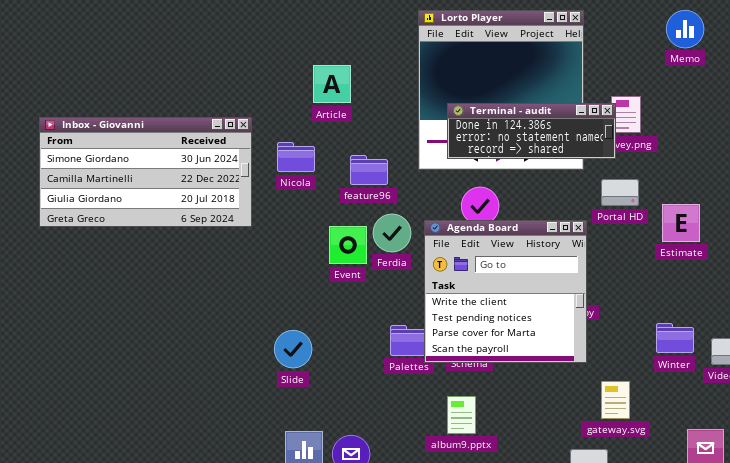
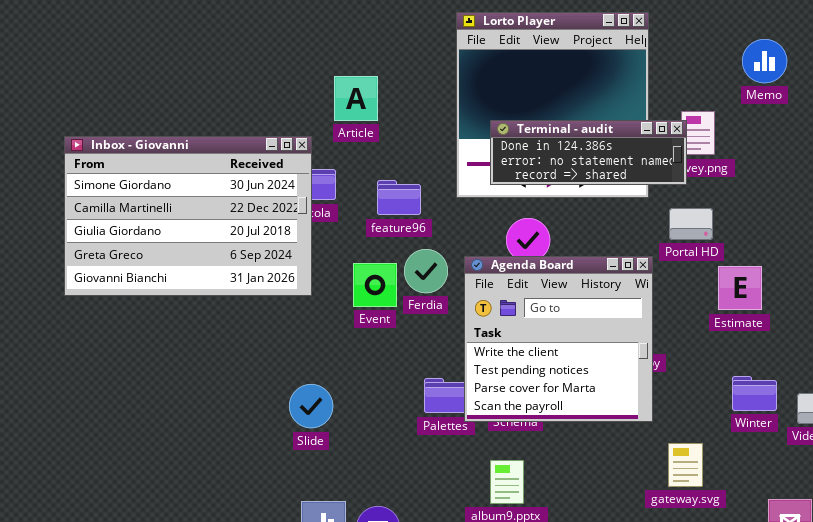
Memo: [666,10,704,48] -> [742,39,787,83], moved
Inbox - Giovanni: [39,117,252,227] -> [64,136,312,296], moved, resized
Estimate: [662,204,700,242] -> [718,266,762,310], moved

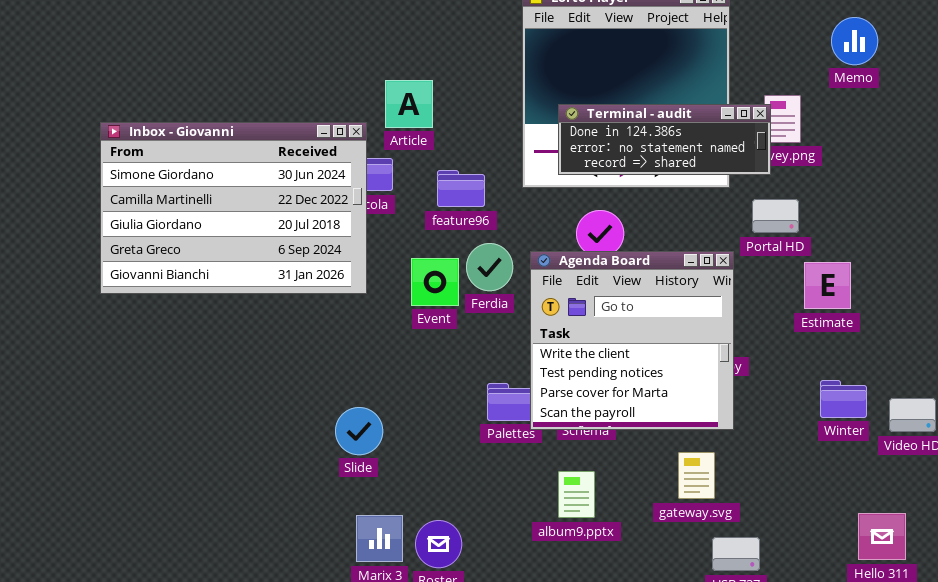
Article: [334,76,378,121] -> [385,80,433,128], moved
Slide: [289,384,333,428] -> [335,407,383,455], moved
gateway.svg: [668,443,703,487] -> [678,452,715,499], moved

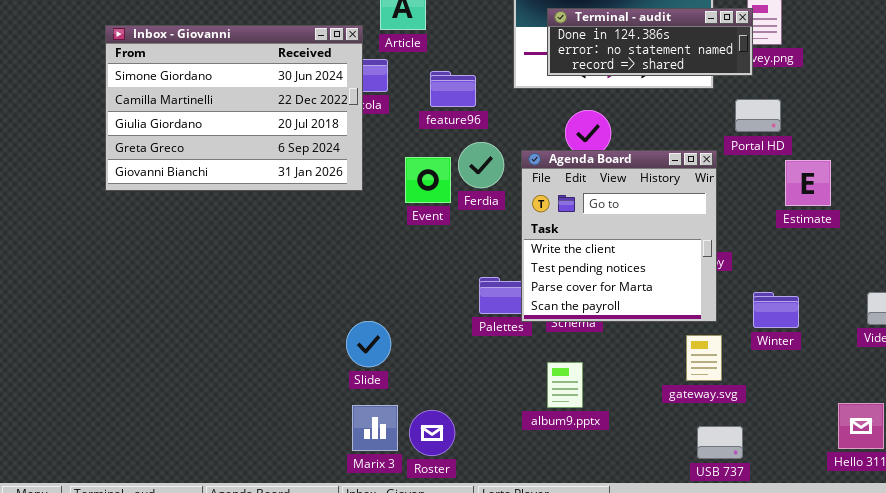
Winter: [820,380,867,418] -> [753,292,799,328], moved
Slide: [335,407,383,455] -> [346,321,391,367], moved
gateway.svg: [678,452,715,499] -> [686,335,722,381], moved

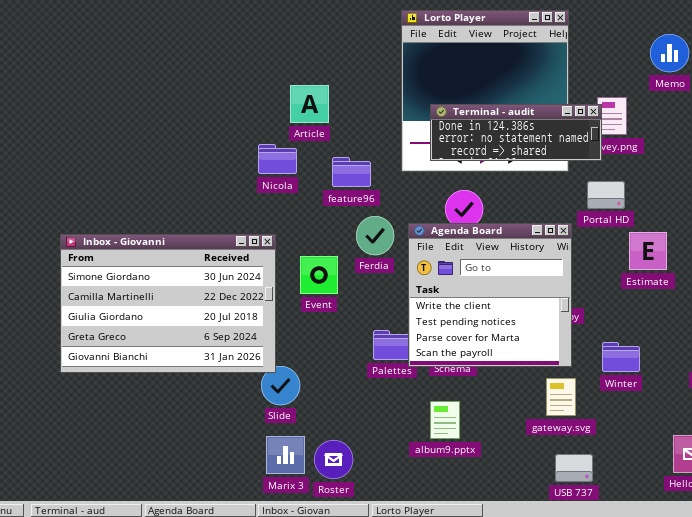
Inbox - Giovanni: [105,25,363,191] -> [60,234,276,373], moved
Event: [405,157,451,203] -> [300,256,338,294], moved

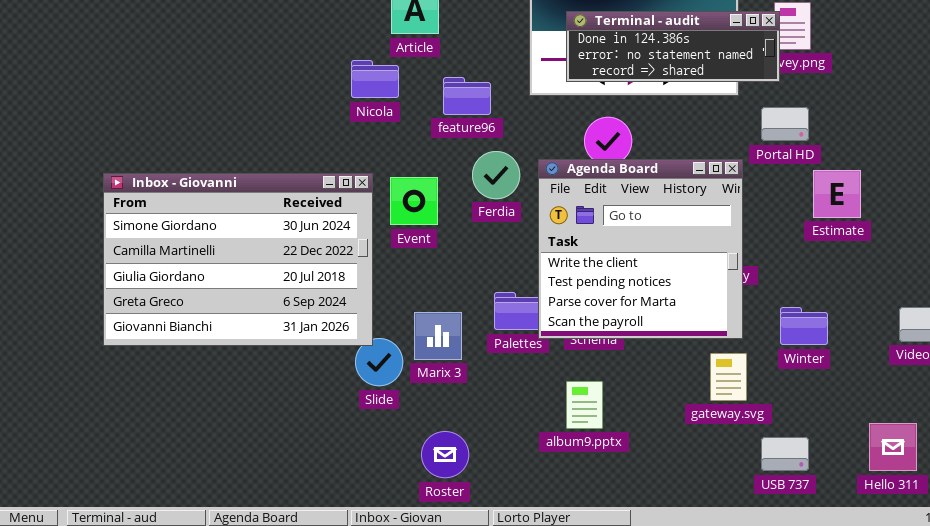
Event: [300,256,338,294] -> [390,177,438,225], moved
Marix 3: [266,436,305,474] -> [414,312,462,360], moved
USB 737: [555,454,593,482] -> [761,437,809,471], moved

